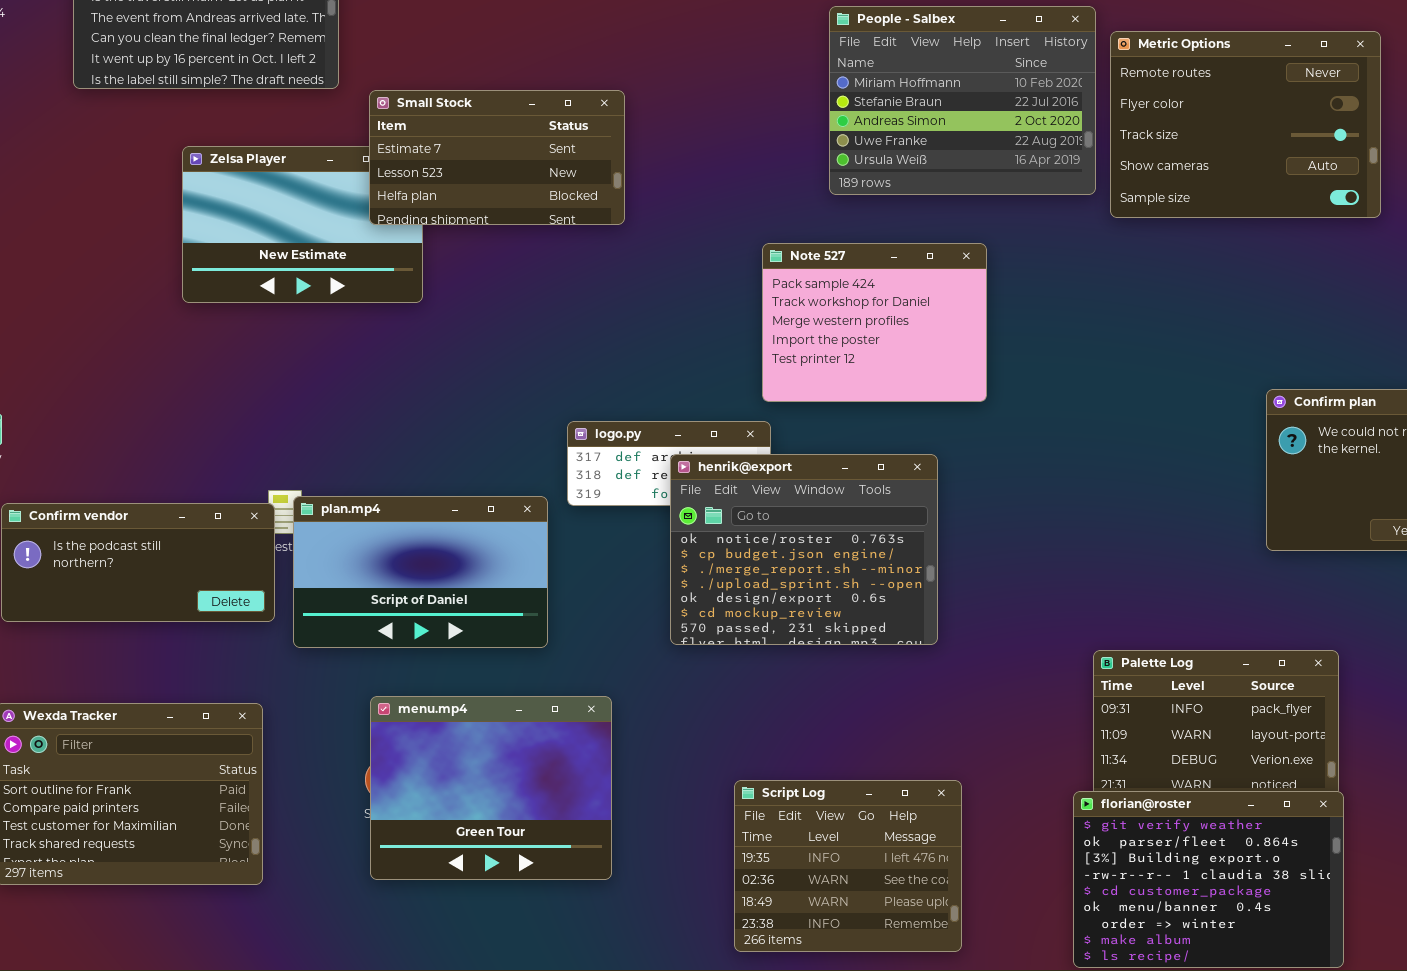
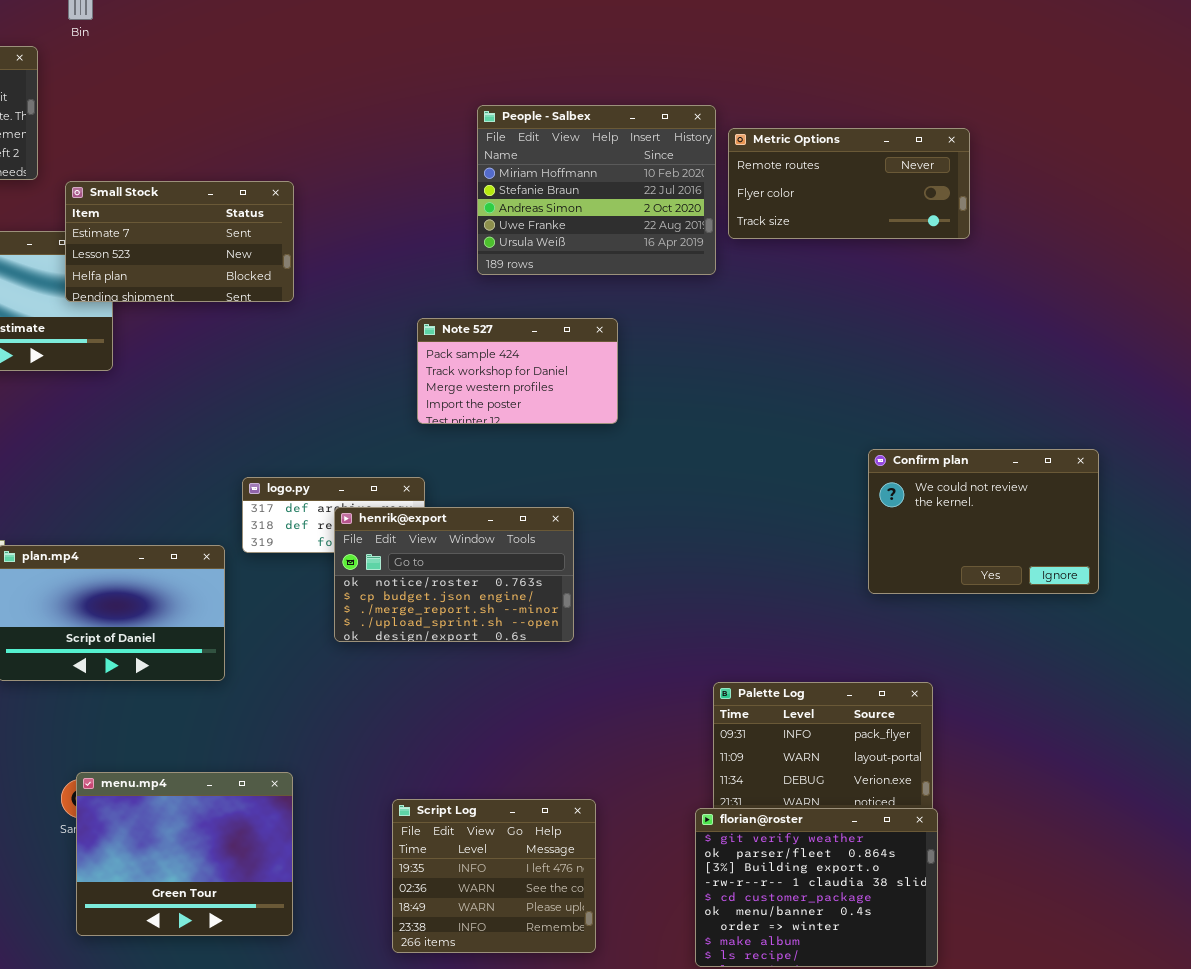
Metric Options: [1110,31,1381,218] -> [728,128,970,239], resized
Note 527: [762,243,987,402] -> [417,318,618,424], resized
henrik@export: [670,454,938,645] -> [334,507,574,642], resized
menu.mp4: [370,696,612,880] -> [76,772,293,936], moved

